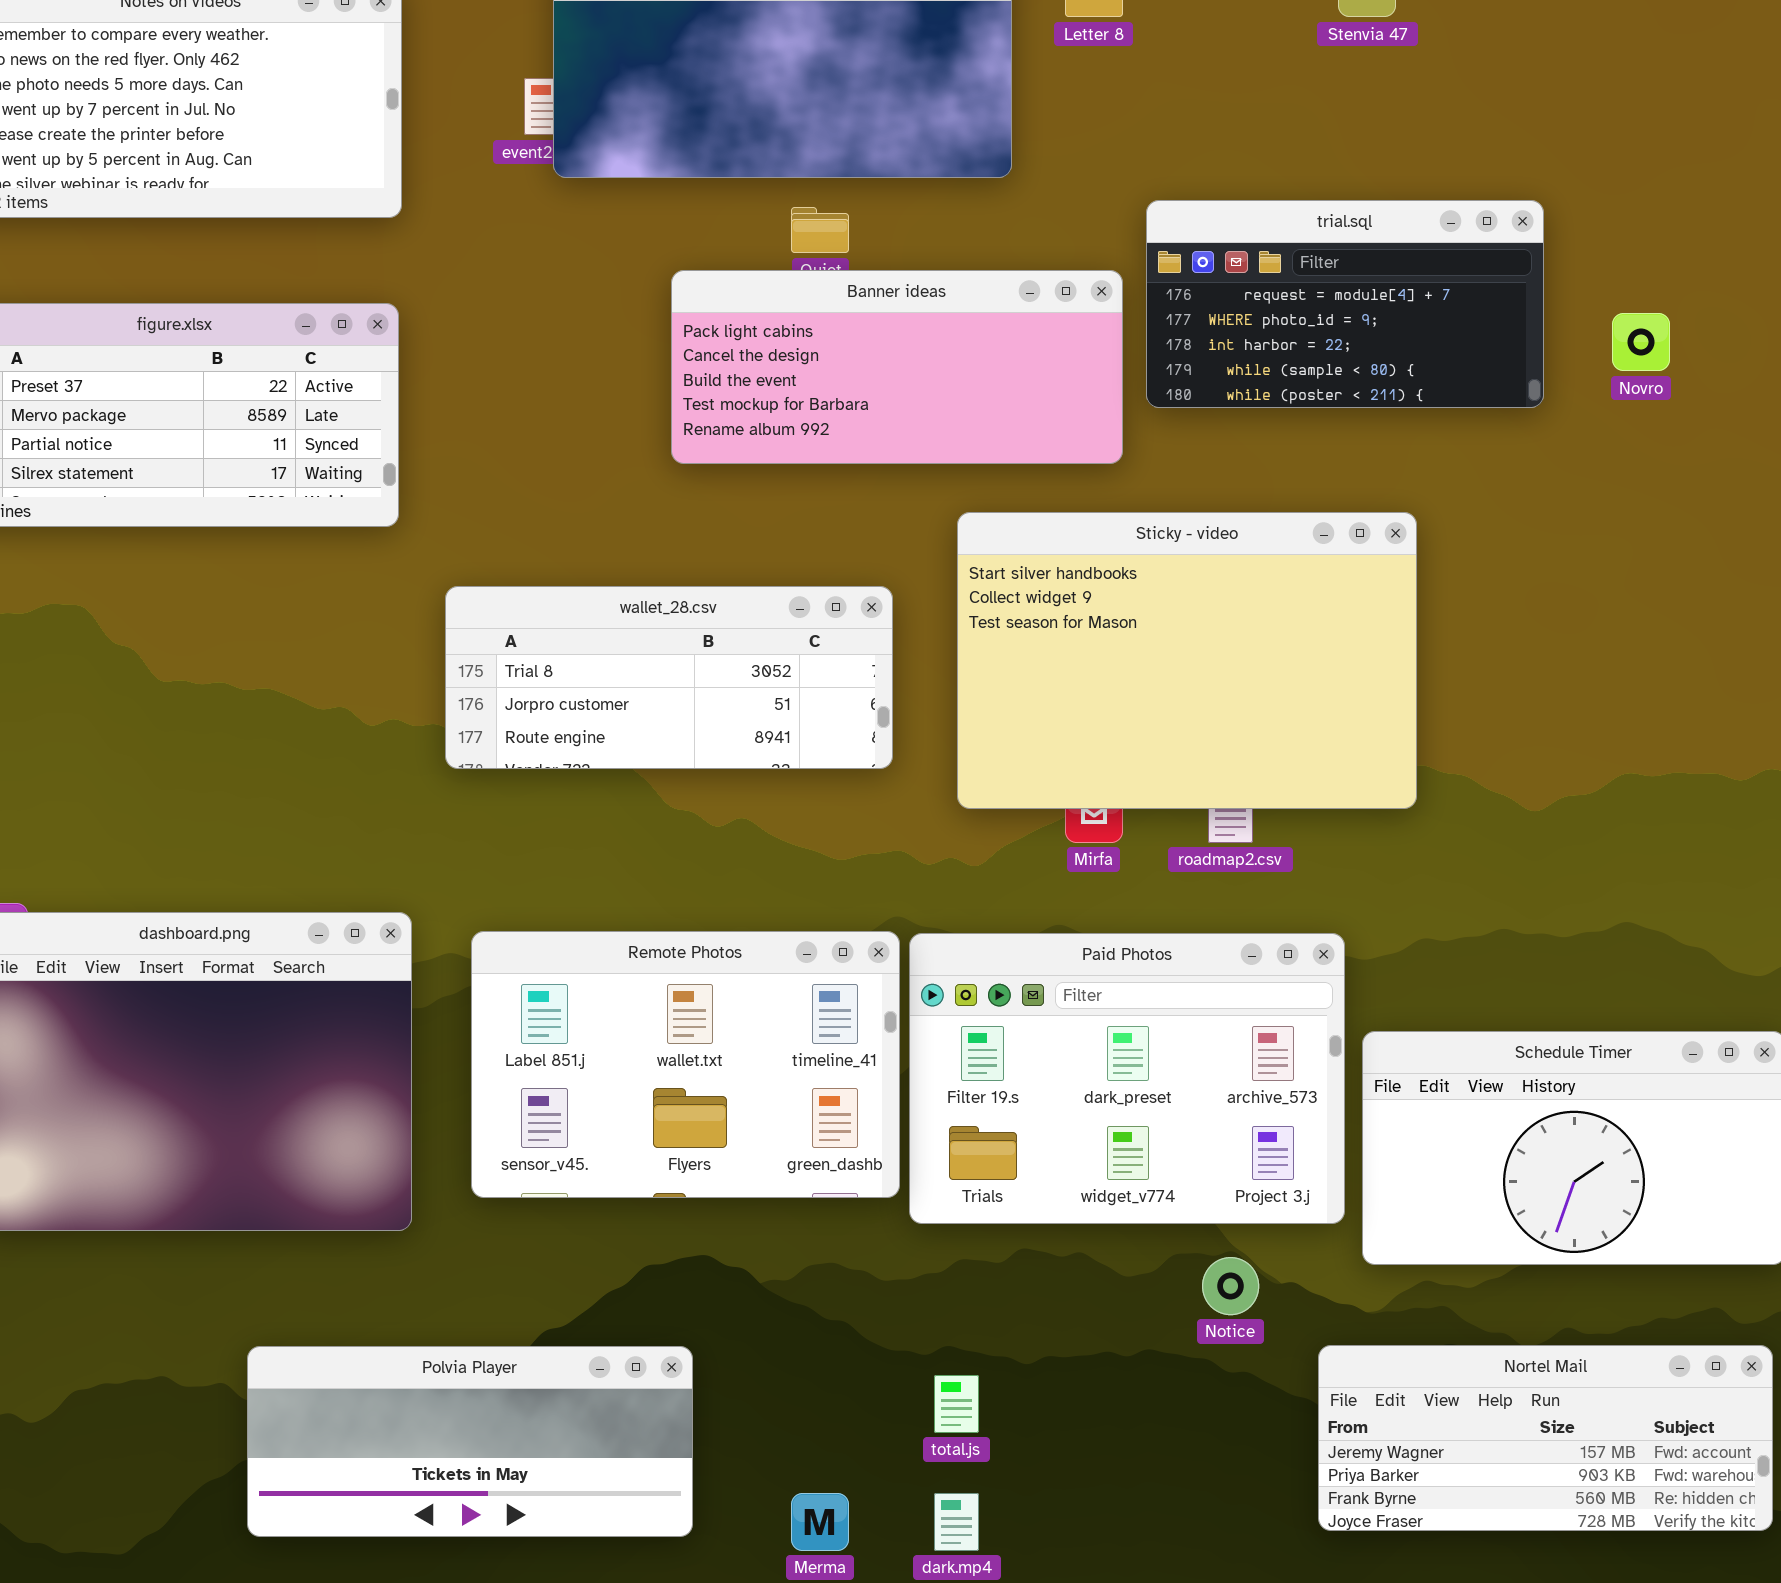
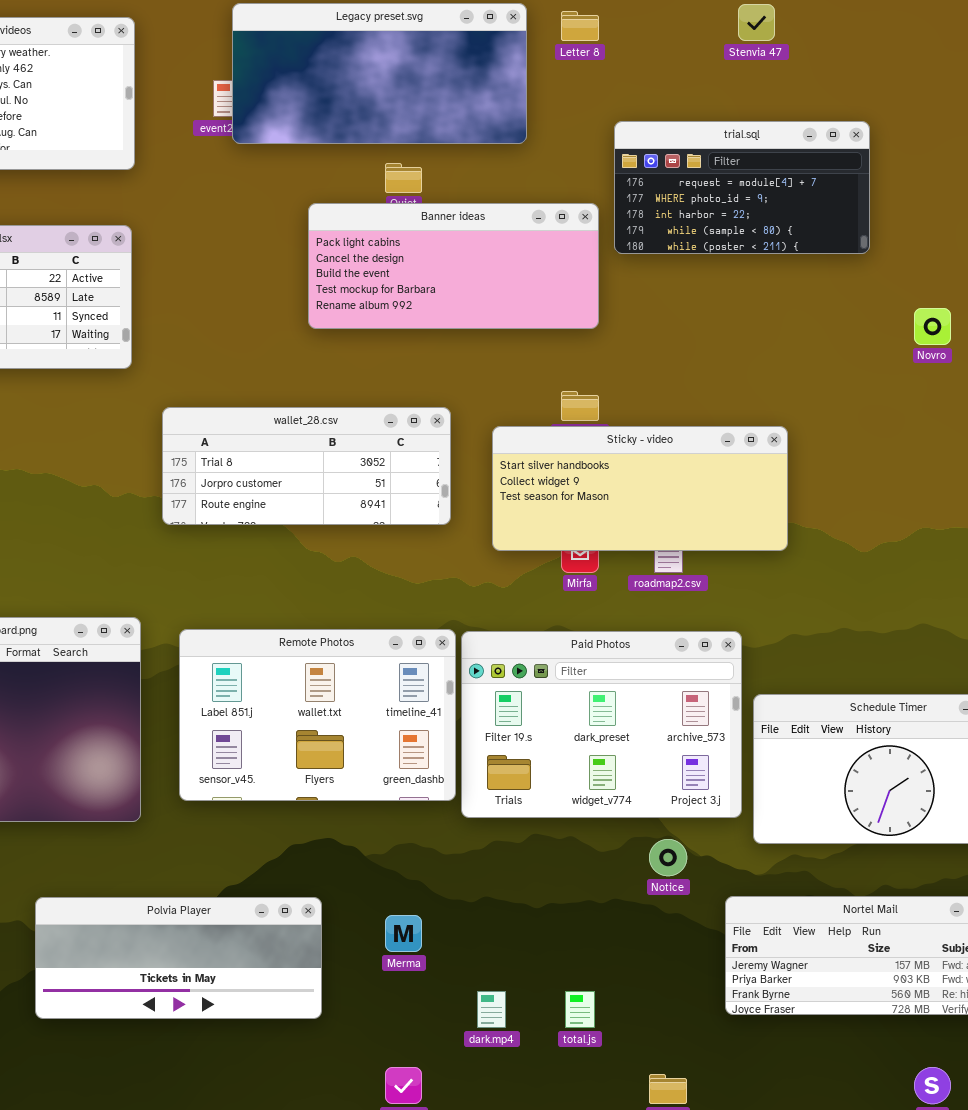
trial.sql: [1146,200,1544,408] -> [614,121,870,254], moved
Novro: [1612,313,1670,371] -> [914,308,951,345], moved
Sticky - video: [957,512,1417,809] -> [492,426,788,551], resized
total.js: [934,1375,979,1433] -> [565,991,595,1028], moved
Merma: [791,1493,849,1551] -> [385,915,422,952], moved

